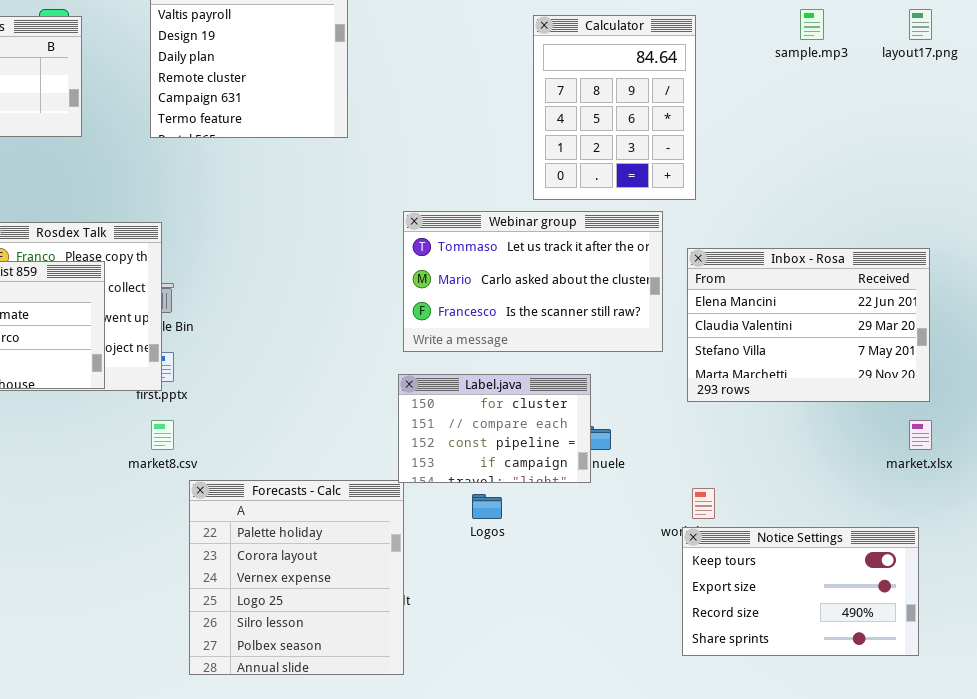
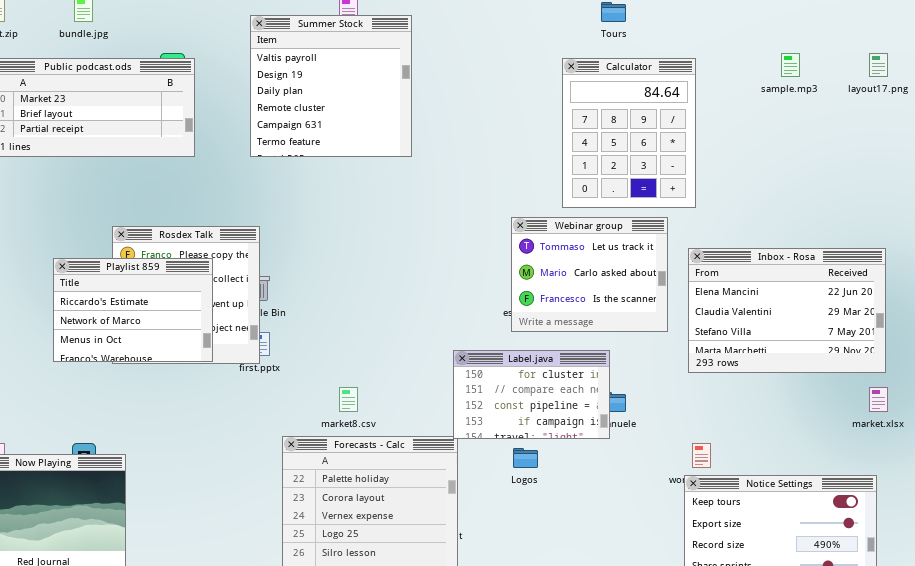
Webinar group: [403,211,663,352] -> [511,217,668,332], resized
market8.csv: [151,420,174,450] -> [339,387,358,412], moved

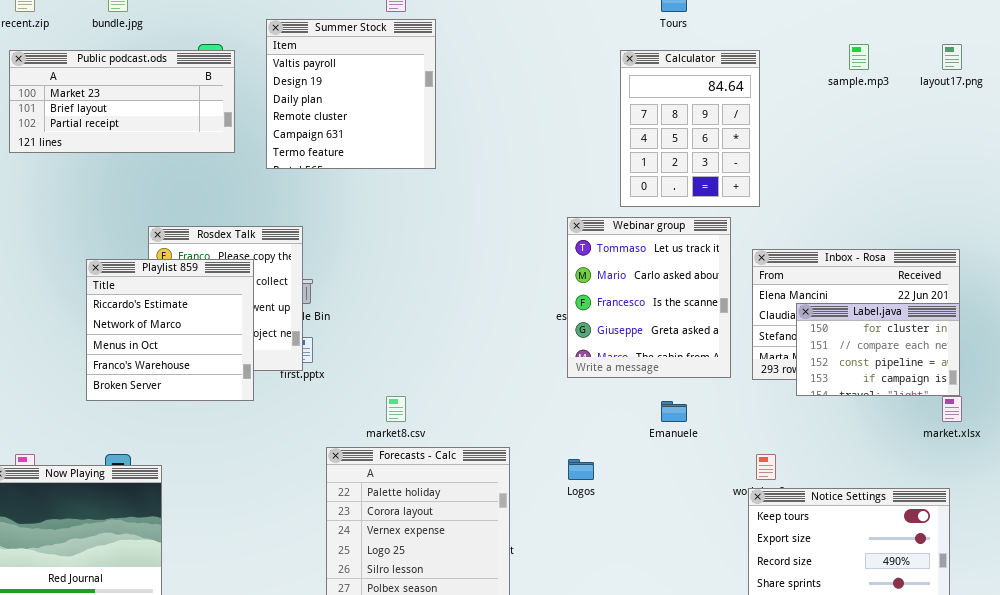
Summer Stock: [250,15,412,157] -> [266,19,436,169], moved
Webinar group: [511,217,668,332] -> [567,217,731,378], resized
Playlist 859: [53,258,213,362] -> [86,259,254,401], resized
Label.java: [453,350,610,439] -> [796,303,960,396], moved

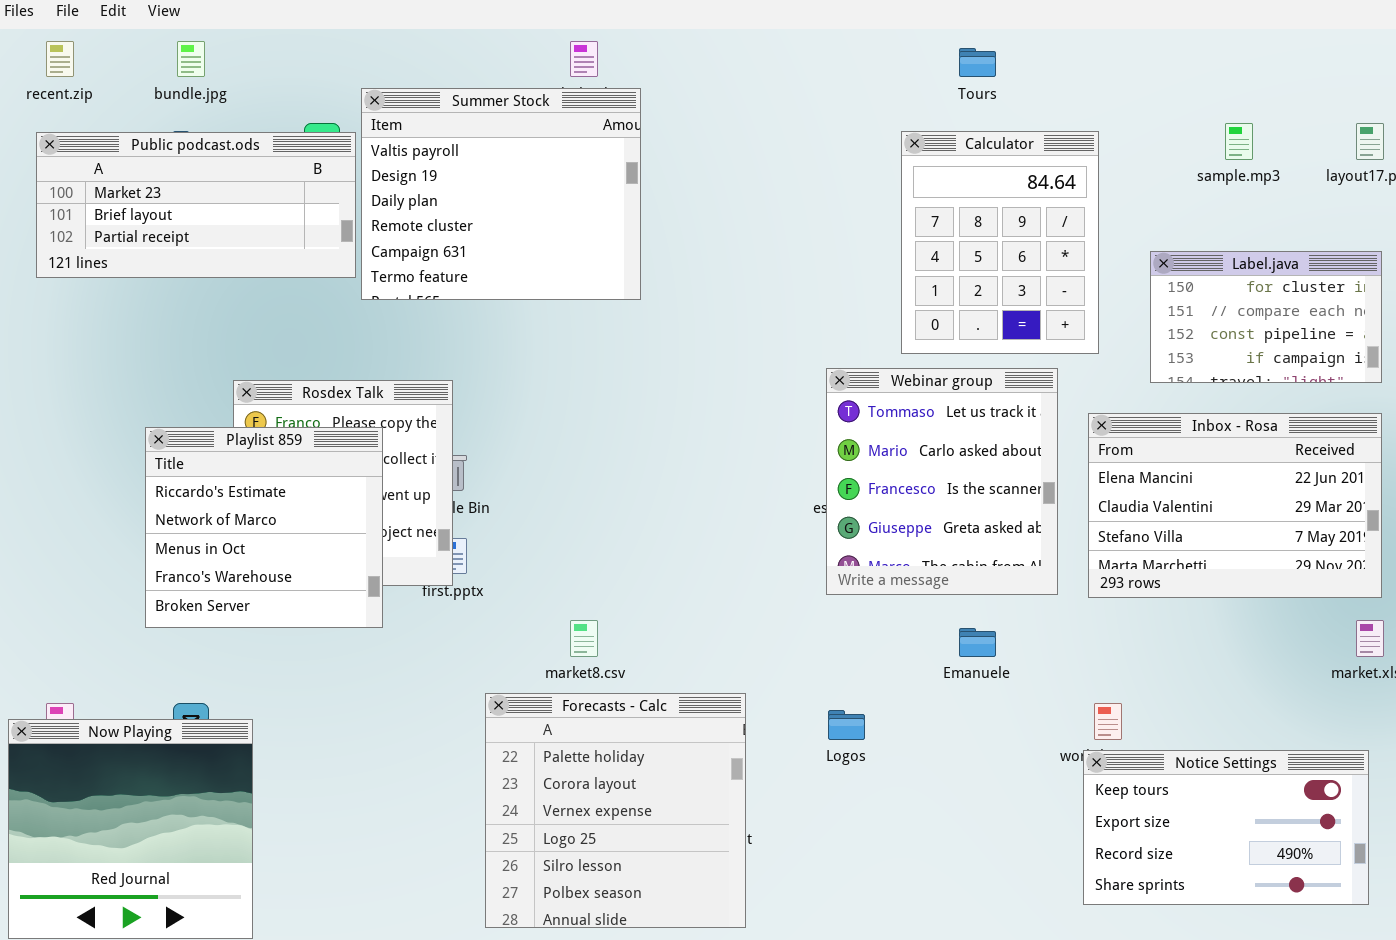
Summer Stock: [266,19,436,169] -> [361,88,641,300], resized
Label.java: [796,303,960,396] -> [1150,251,1382,383], moved

